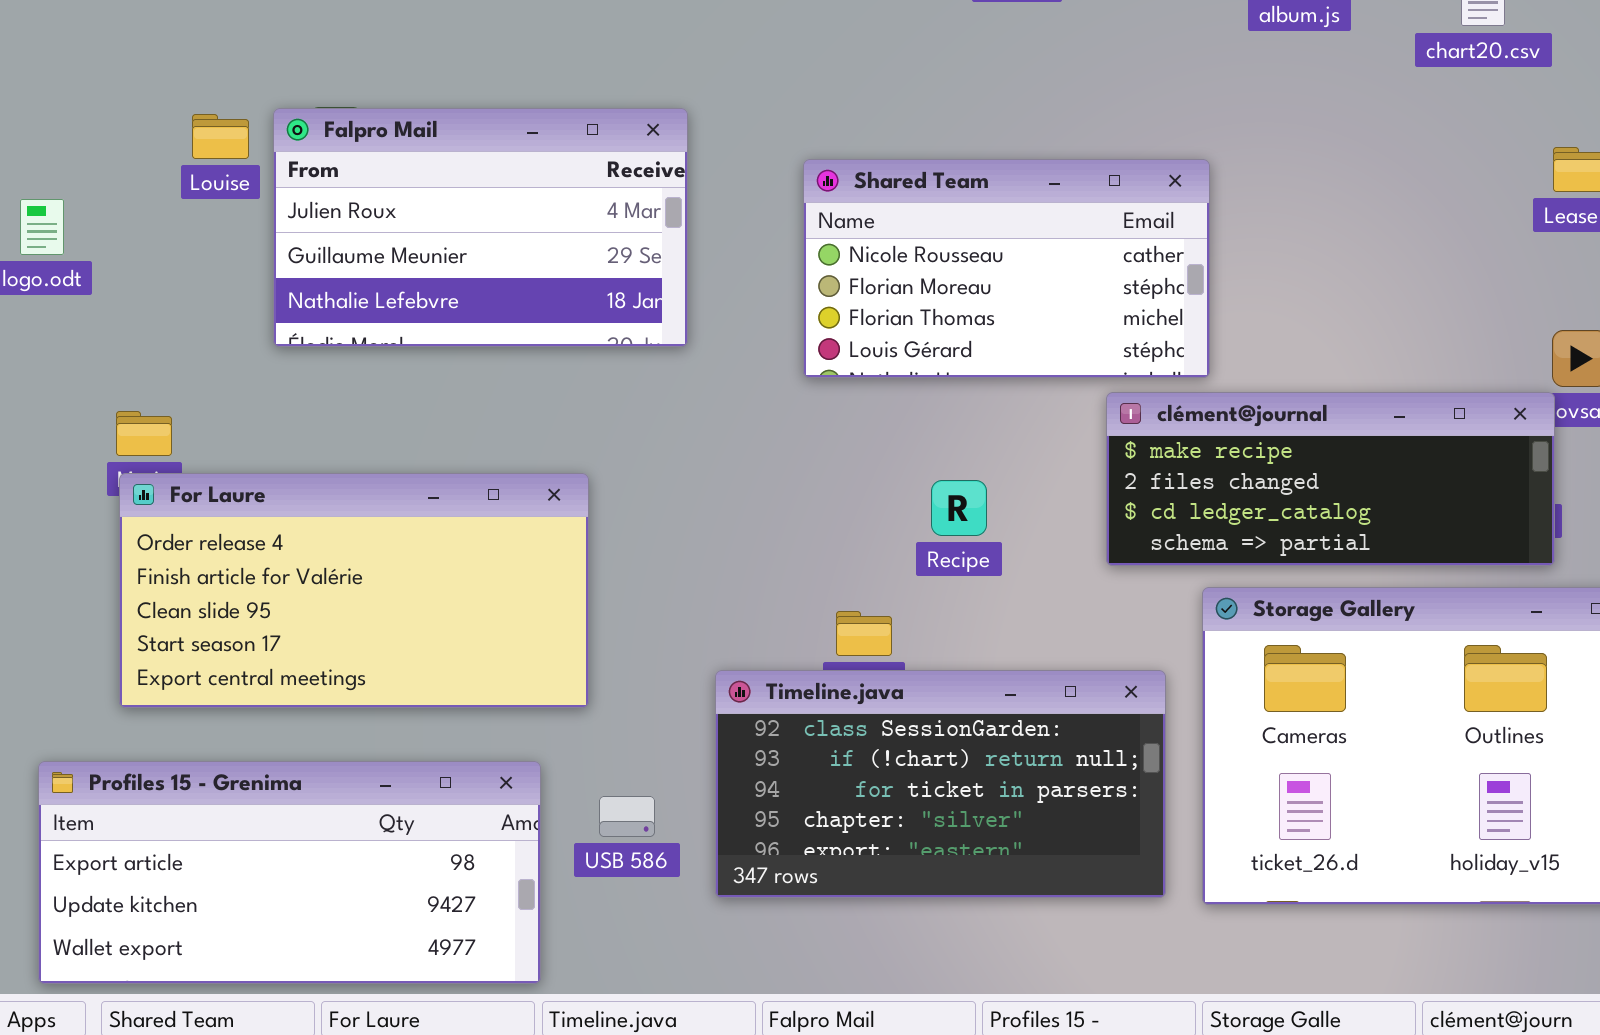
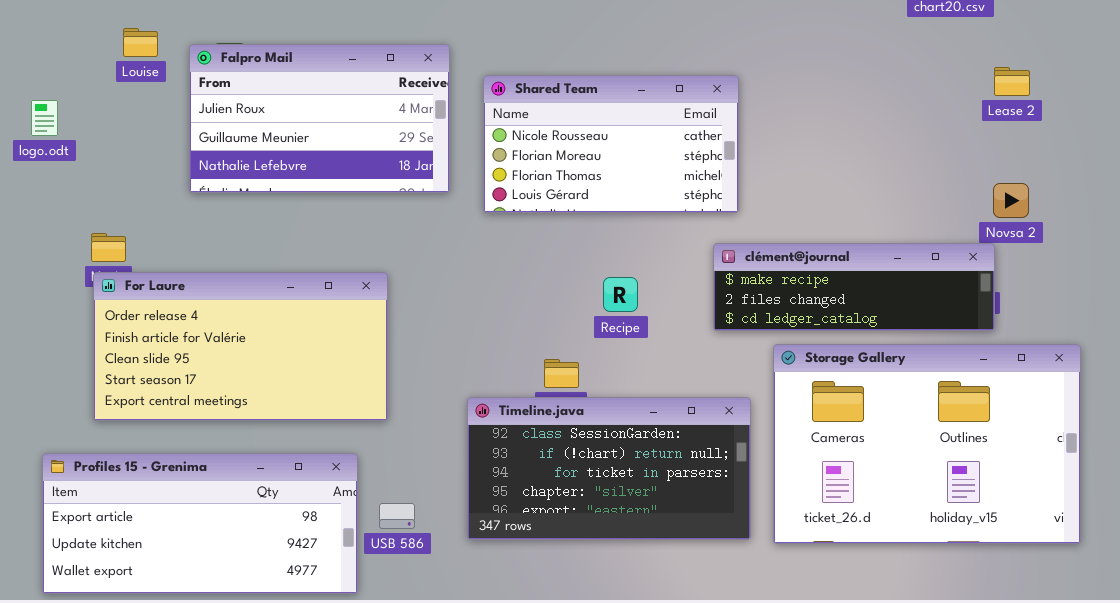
Louise: [192,114,249,159] -> [123,28,158,57], moved
Shared Team: [803,159,1210,378] -> [483,75,739,213], moved
clément@journal: [1106,392,1555,566] -> [713,243,995,331], resized
USB 586: [599,796,655,837] -> [379,503,415,529], moved

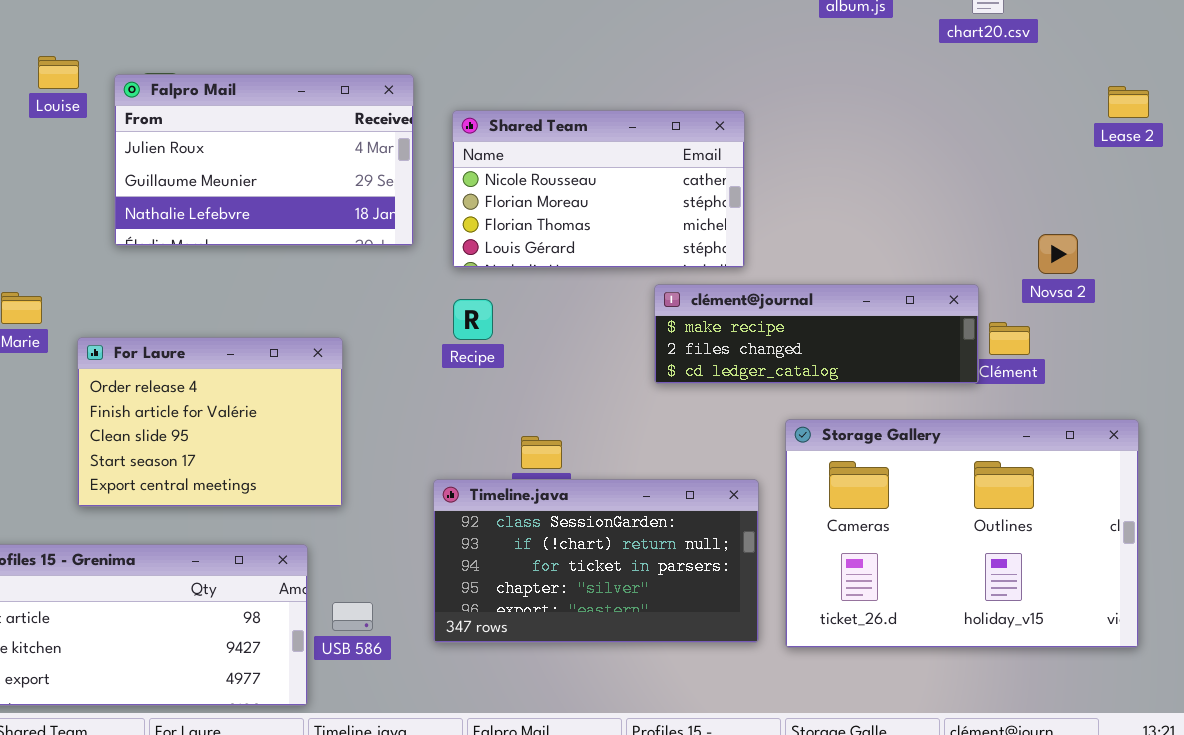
Lease 2: [994,67,1030,96] -> [1108,86,1149,118], moved
clément@journal: [713,243,995,331] -> [654,284,979,384], moved
For Laure: [93,272,388,421] -> [77,337,343,507], resized
Recipe: [603,277,638,312] -> [453,299,493,340], moved

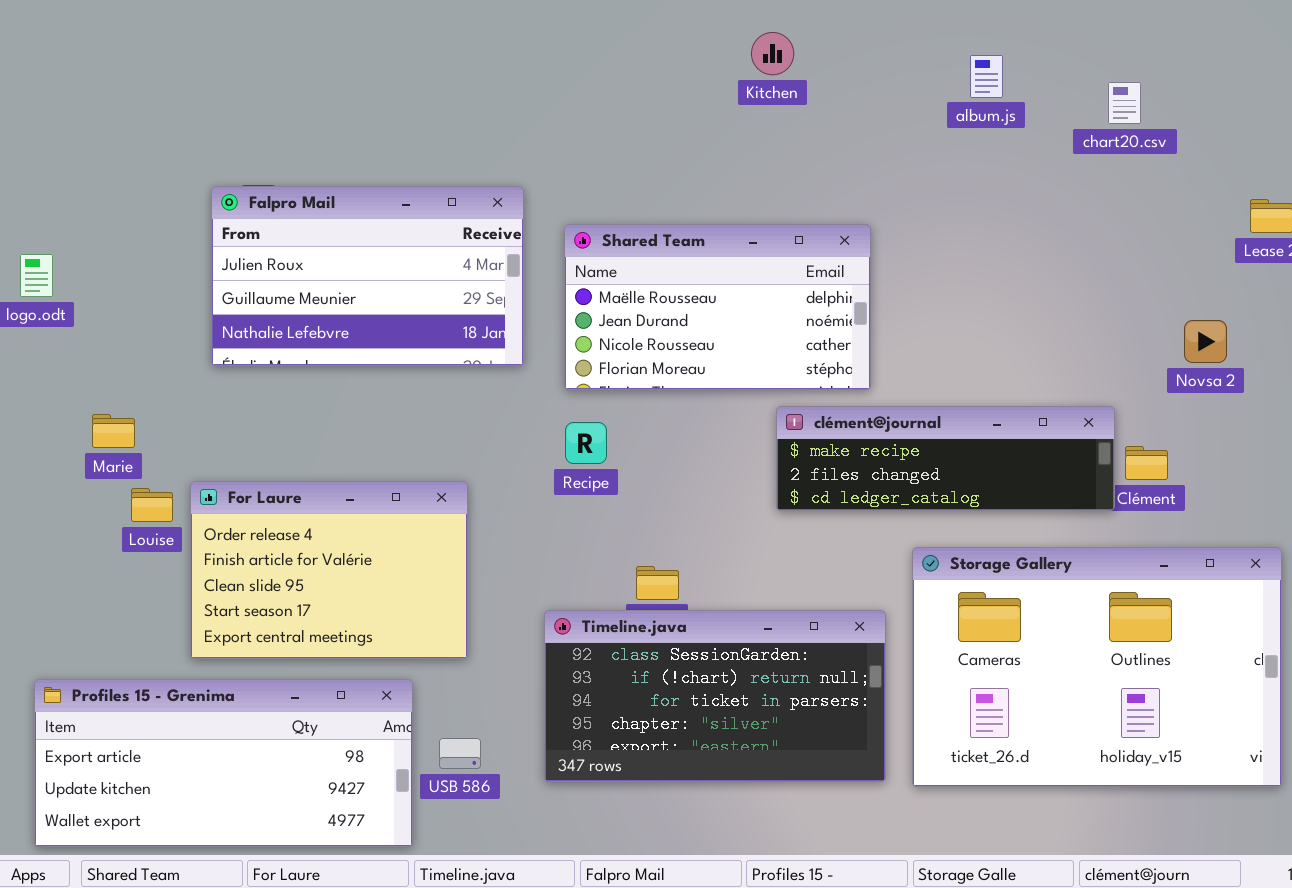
Louise: [38,56,79,89] -> [131,488,173,522], moved
Shared Team: [452,110,745,268] -> [564,224,871,390], scrolled up 2 rows
Novsa 2: [1038,234,1078,274] -> [1184,320,1227,363], moved
For Laure: [77,337,343,507] -> [190,481,468,659], moved

